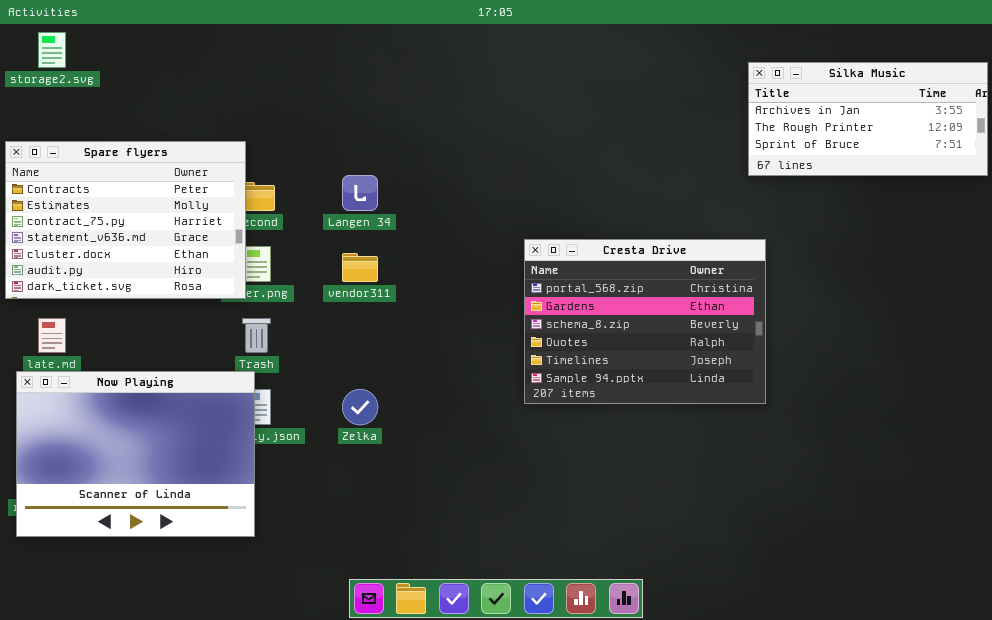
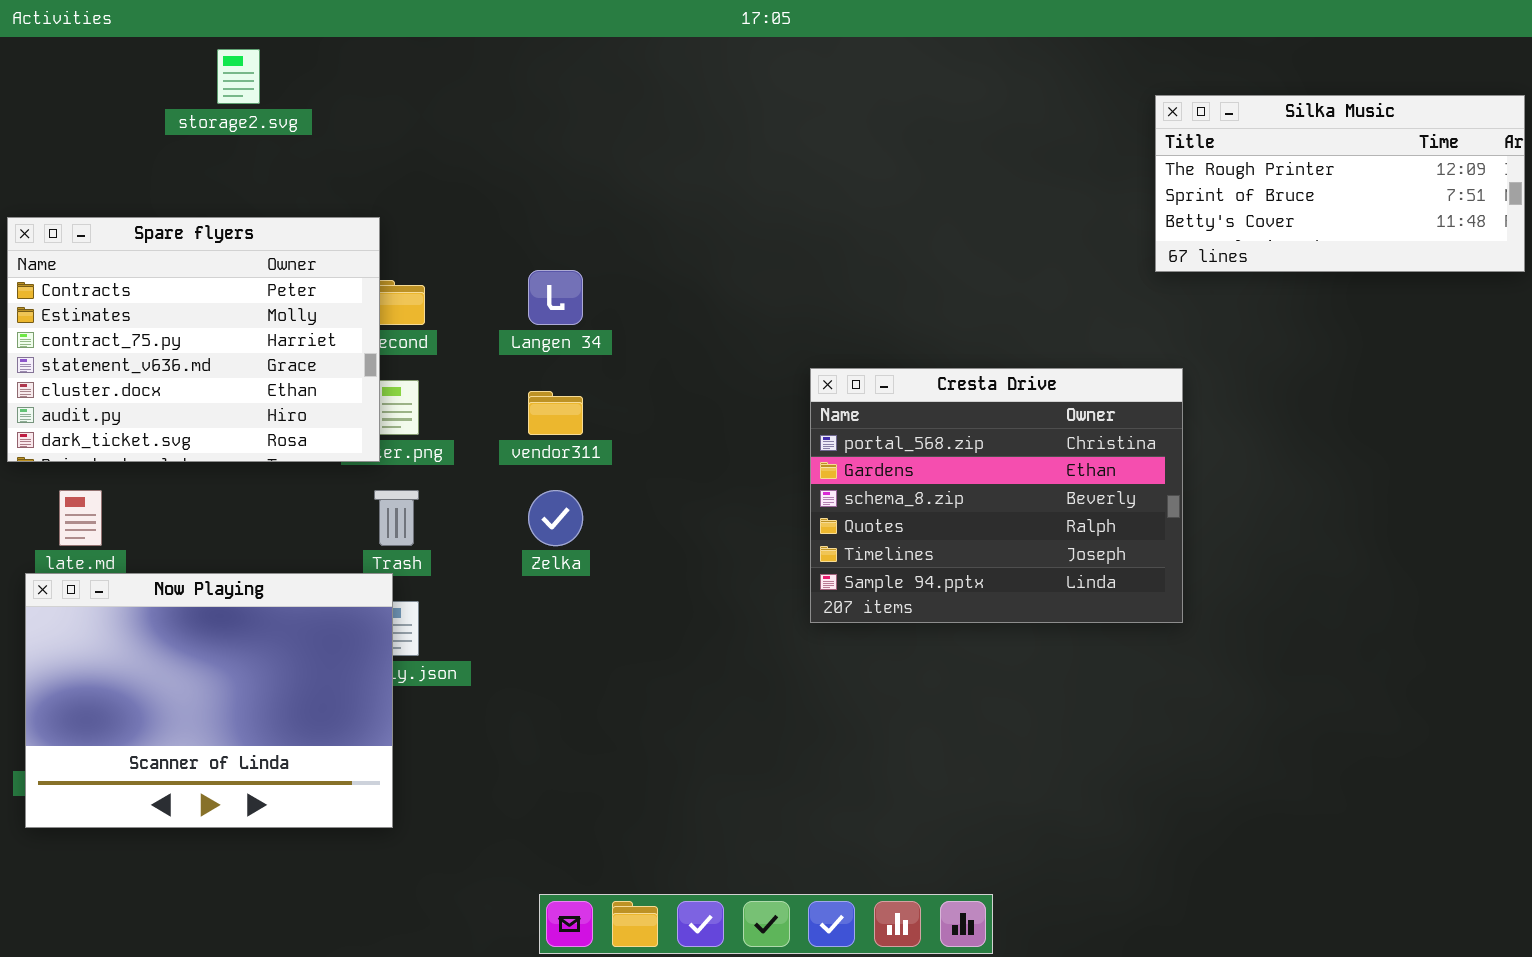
storage2.svg: [38,32,66,68] -> [217,49,260,104], moved
Silka Music: [748,62,988,176] -> [1155,95,1525,272], scrolled down 1 row
Zelka: [342,389,378,425] -> [528,490,583,546], moved

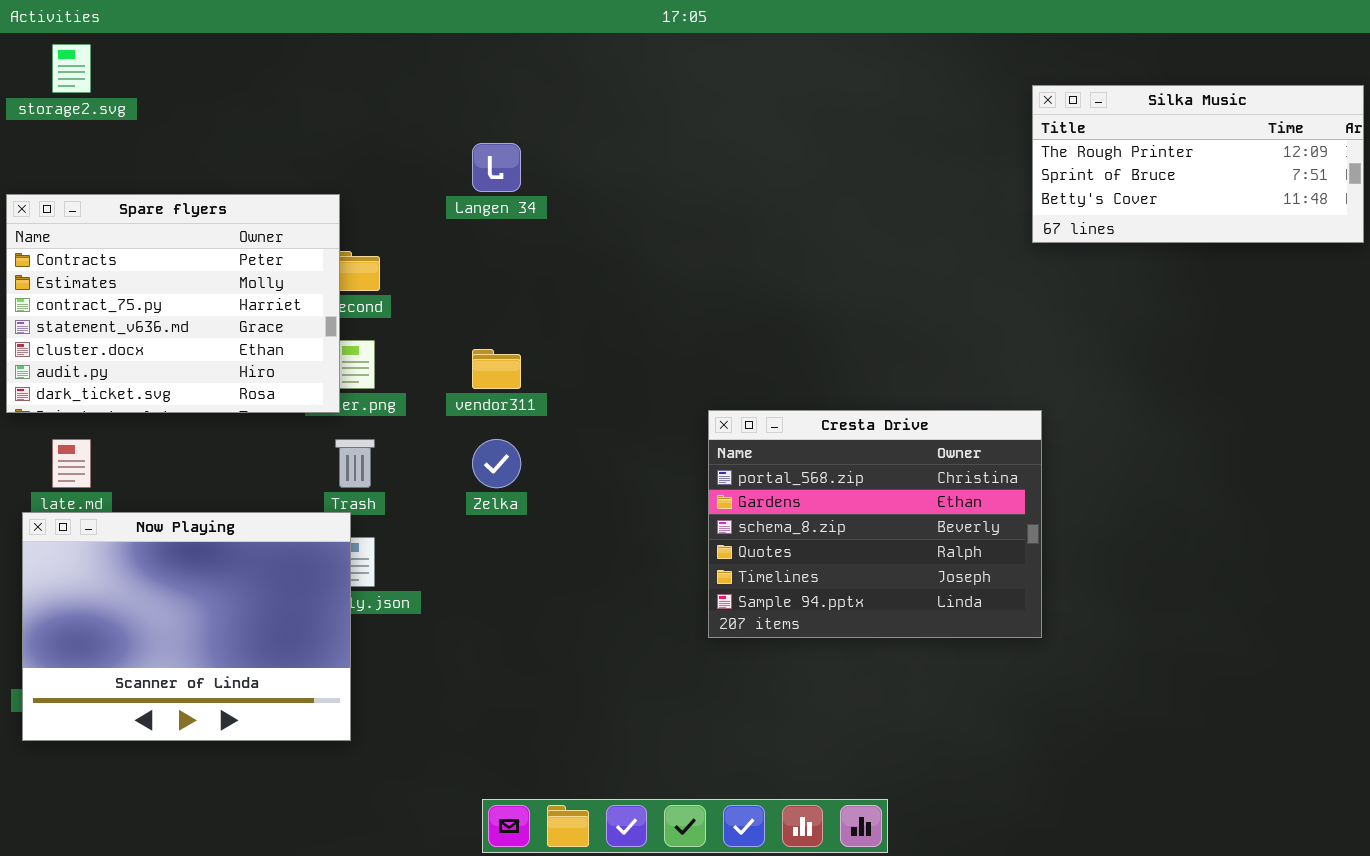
storage2.svg: [217,49,260,104] -> [52,44,91,93], moved
Langen 34: [528,270,583,325] -> [472,143,521,192], moved
Cresta Drive: [810,368,1183,623] -> [708,410,1042,638], moved

